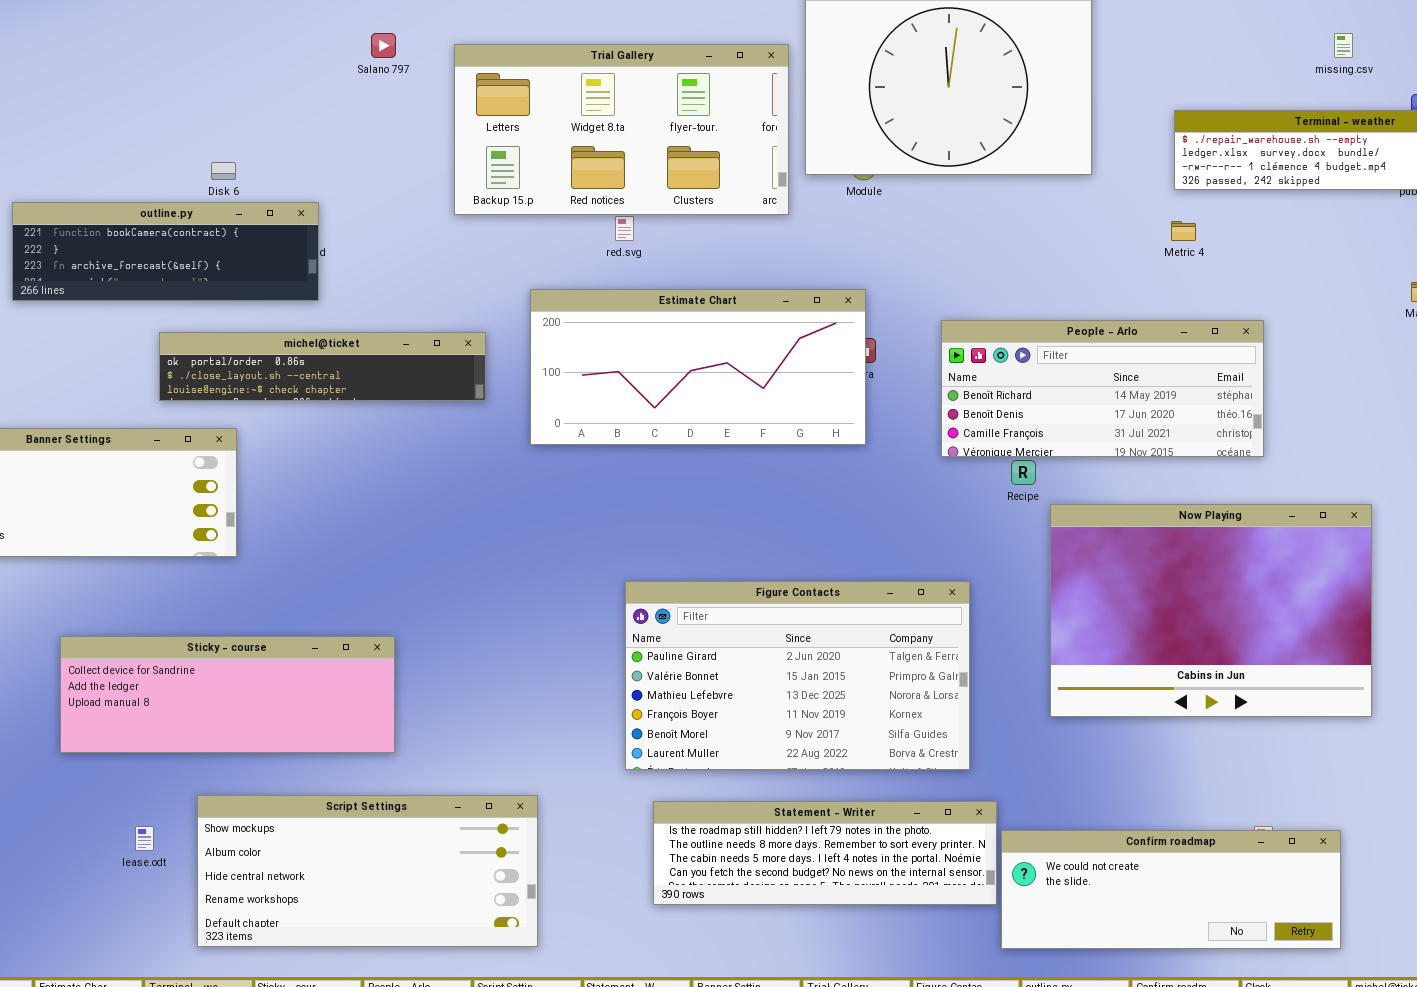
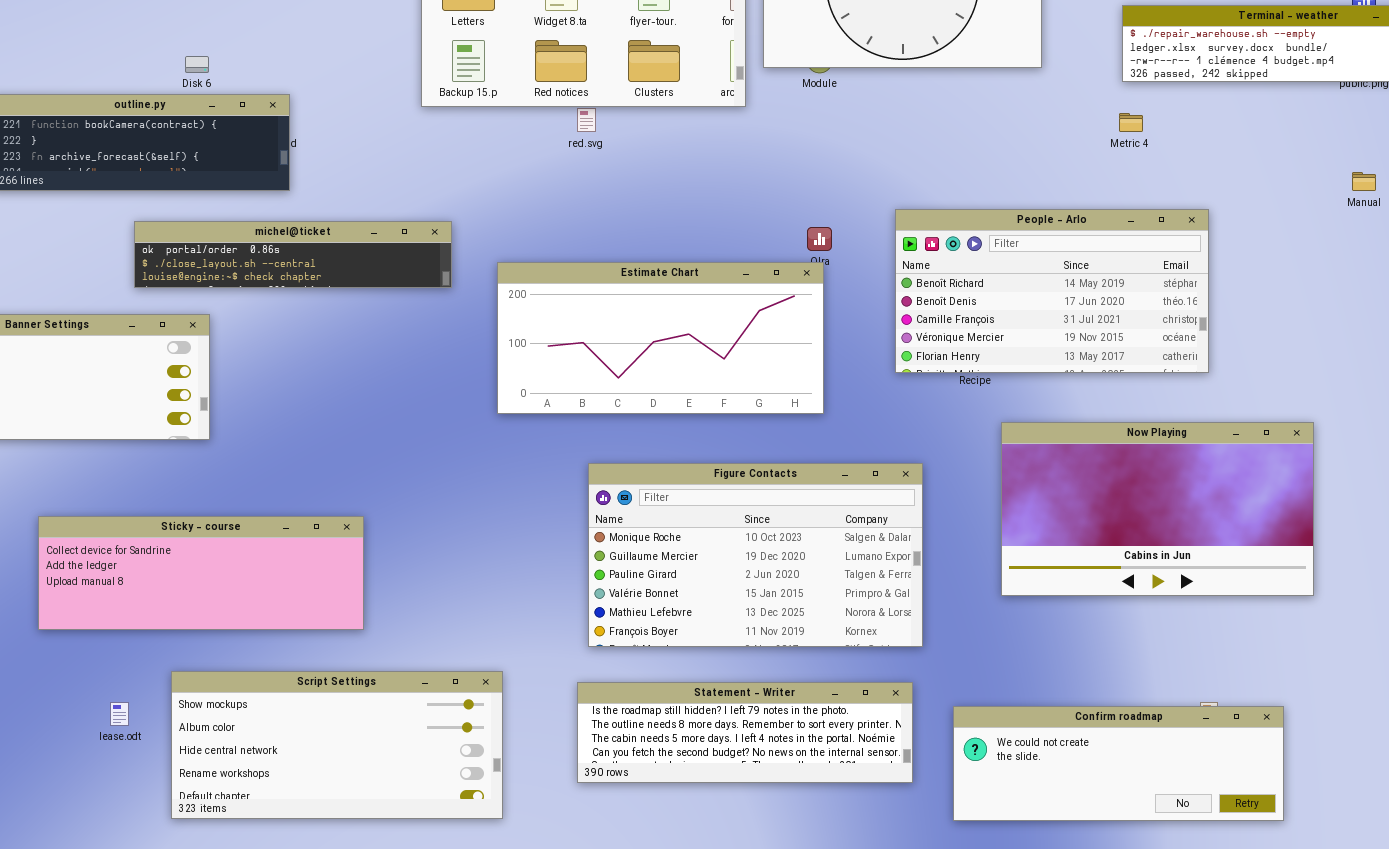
Estimate Chart: [530,289,866,445] -> [497,262,824,414], moved
People - Arlo: [941,320,1264,457] -> [895,209,1209,373], resized
Now Playing: [1050,504,1372,717] -> [1001,422,1314,596], resized
Figure Contacts: [625,581,970,770] -> [588,463,923,647], scrolled up 2 rows
Statement - Writer: [653,801,997,905] -> [577,682,913,783], moved

